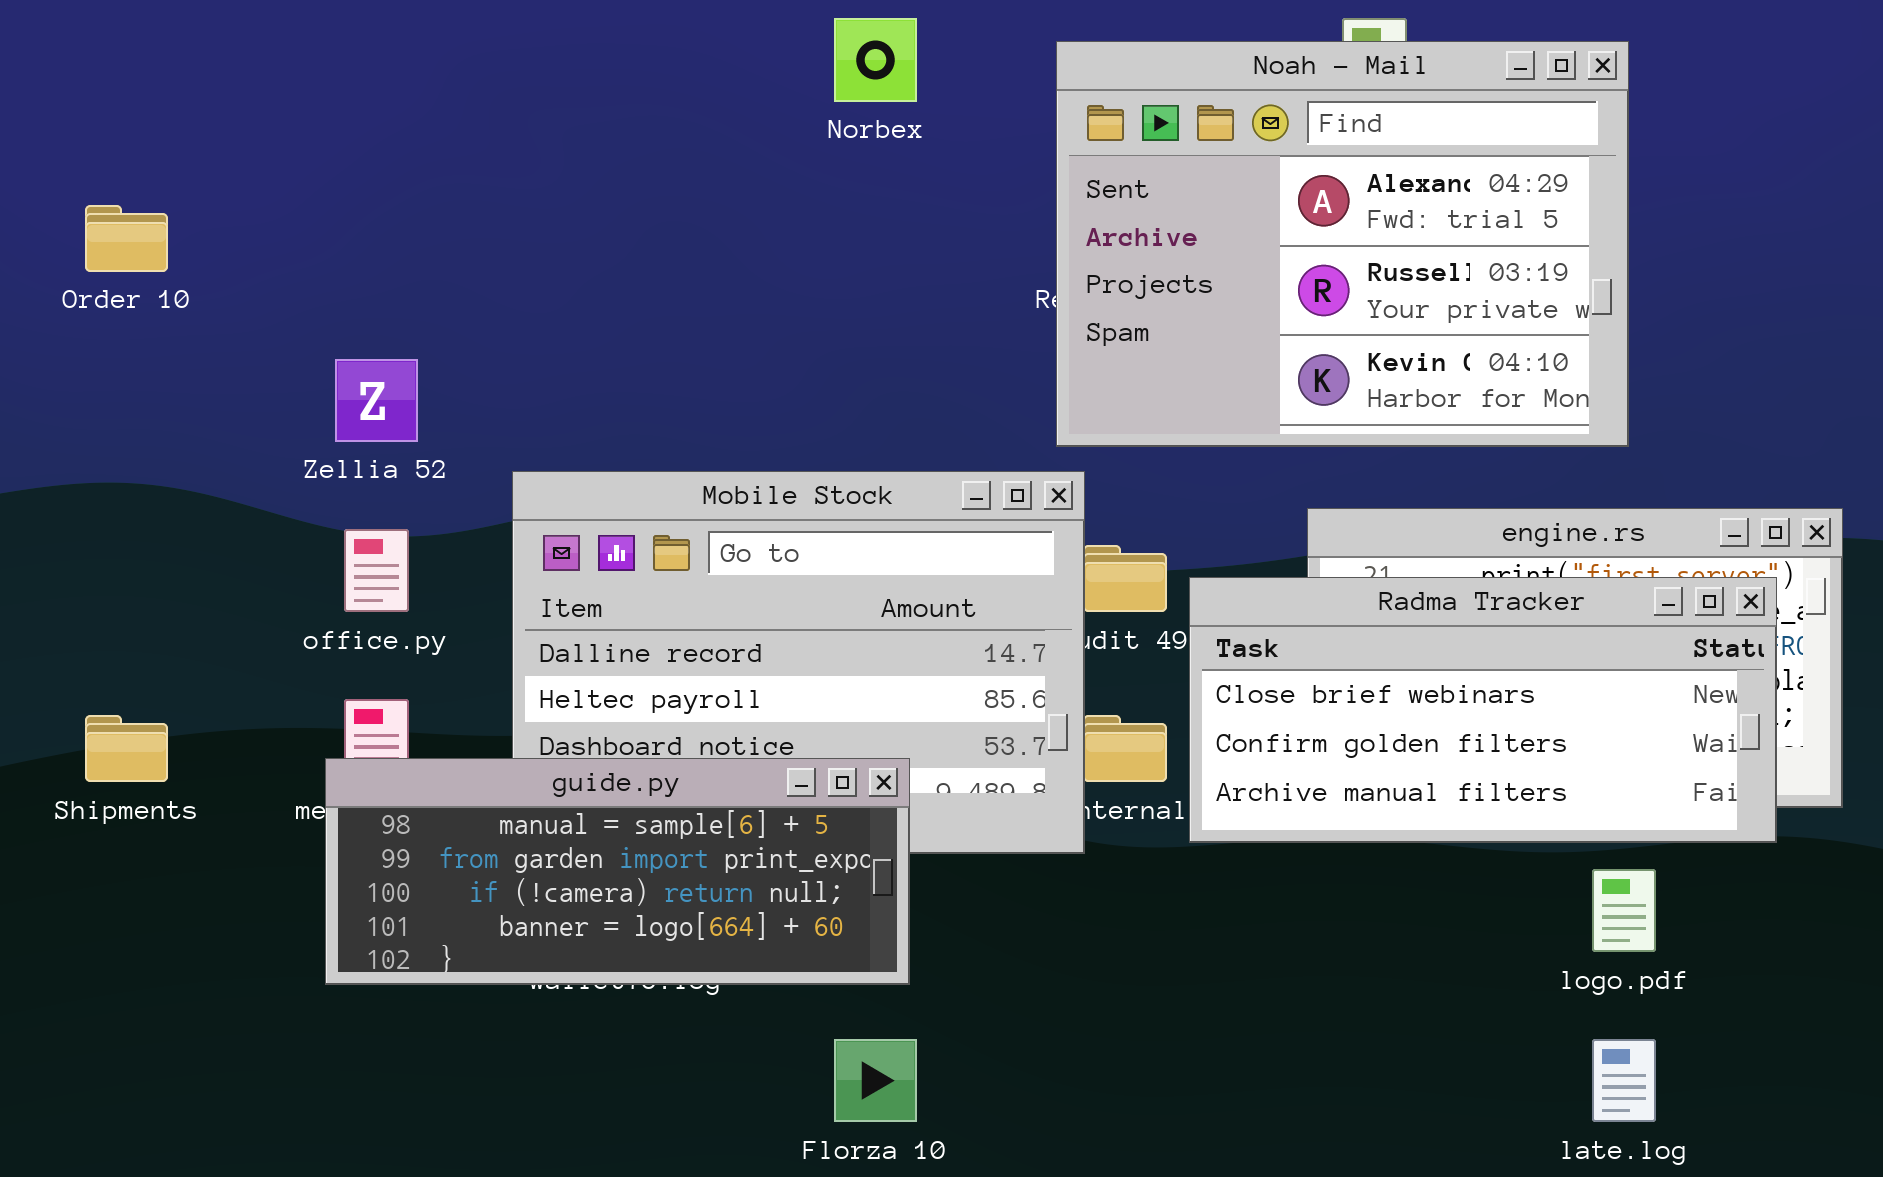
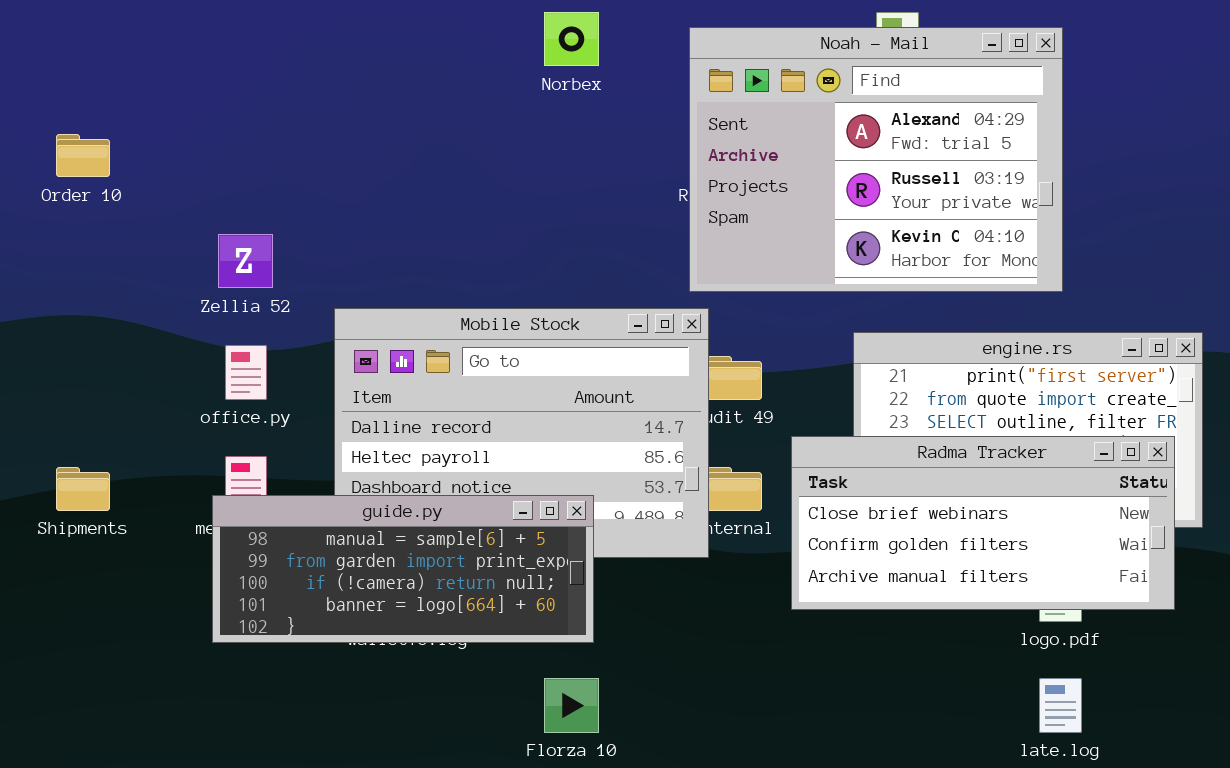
Radma Tracker: [1189,577,1777,843] -> [791,436,1175,610], moved

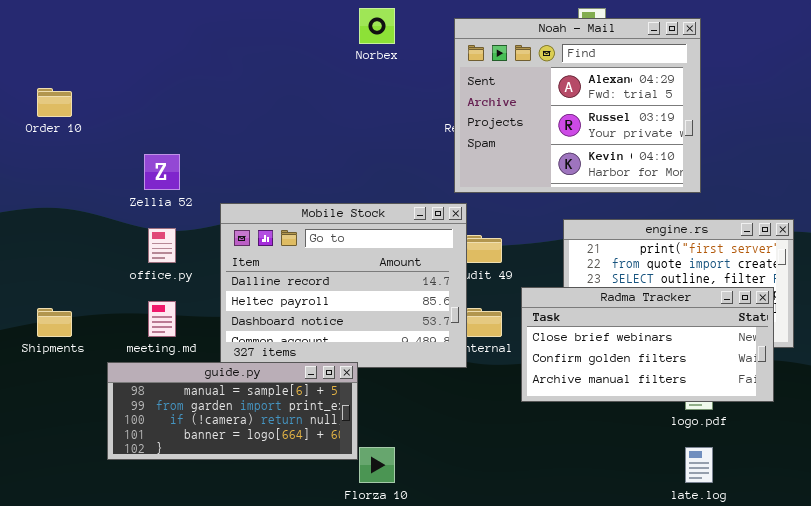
guide.py: [212,495,594,643] -> [107,362,358,460], moved

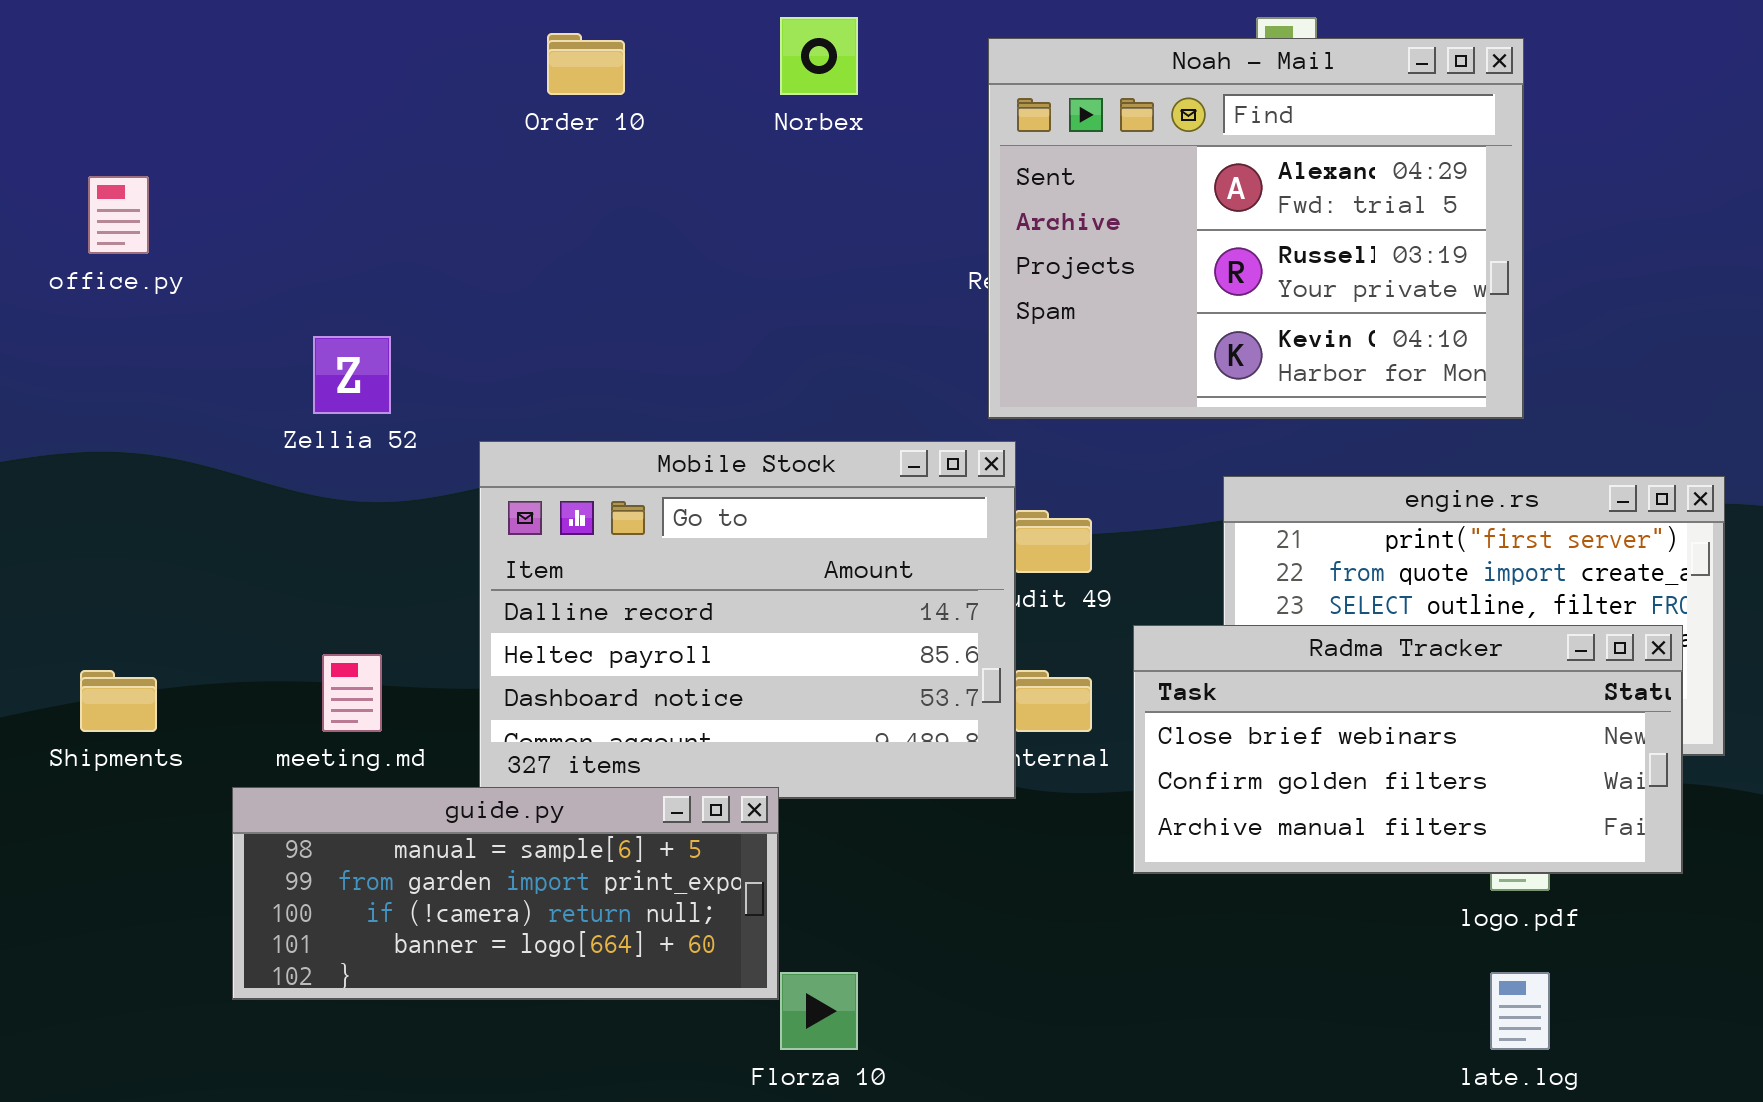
Order 10: [37,88,72,117] -> [547,33,625,95], moved
office.py: [148,228,176,263] -> [88,176,149,254], moved

